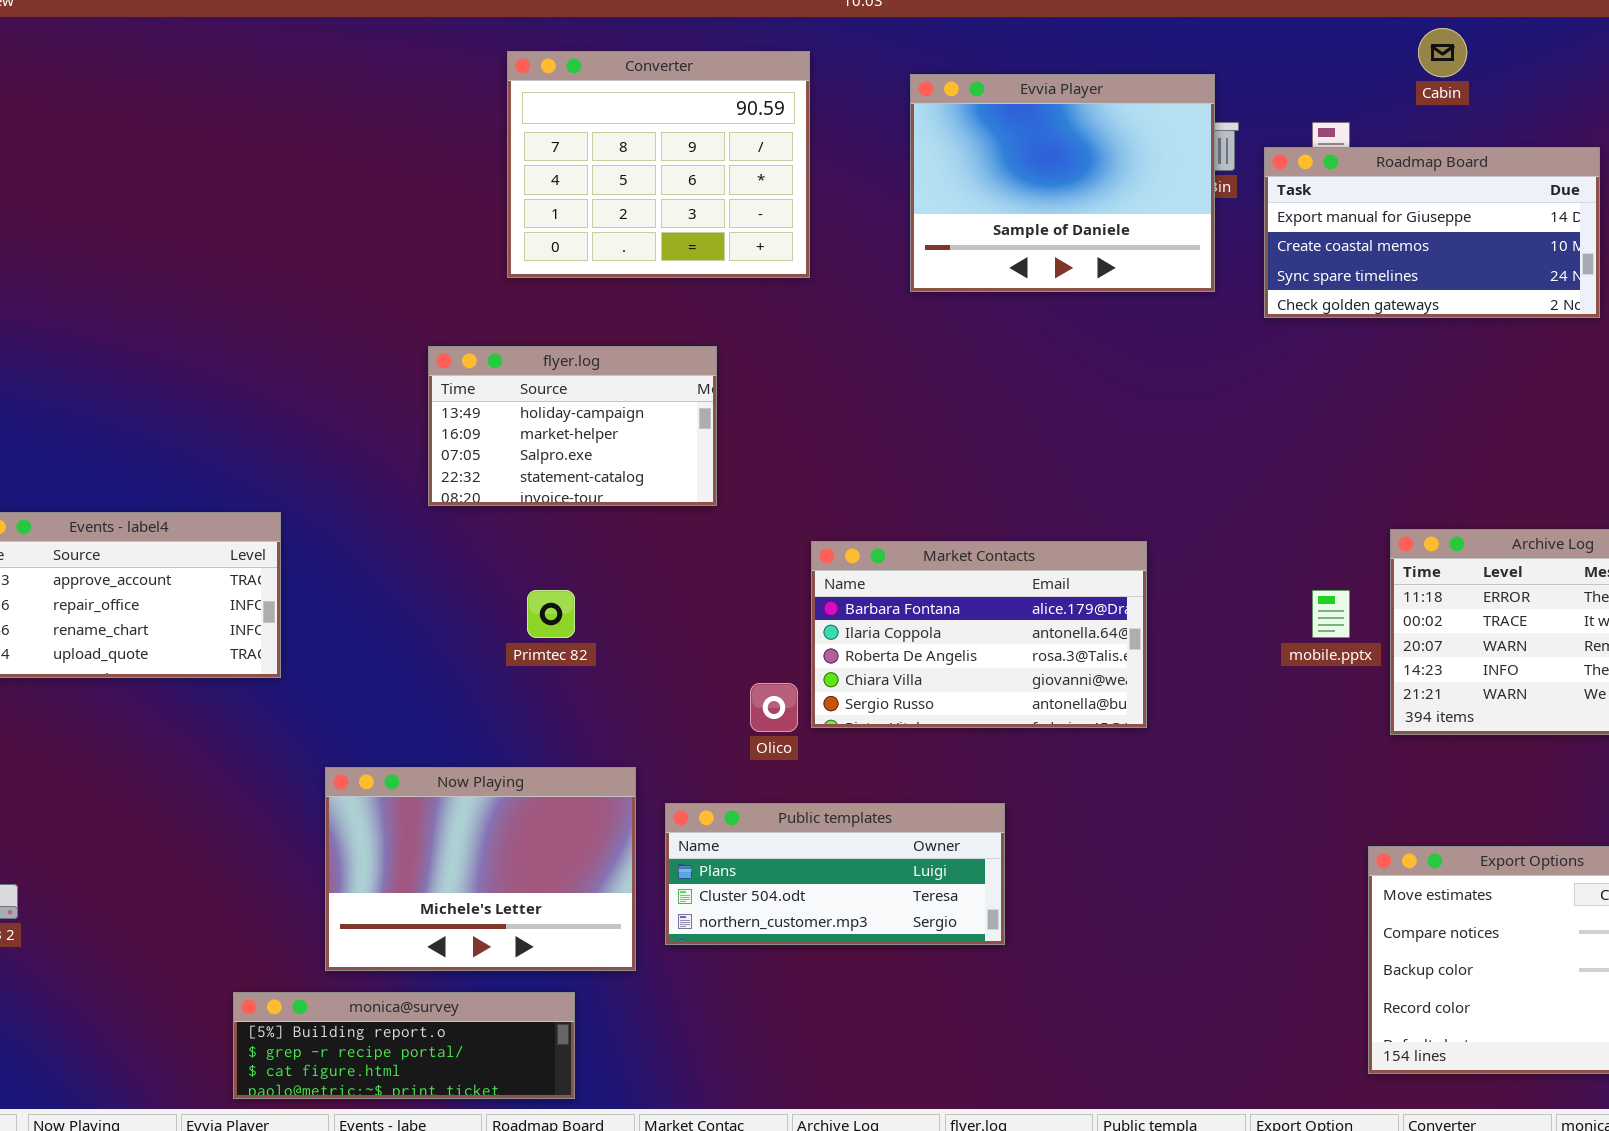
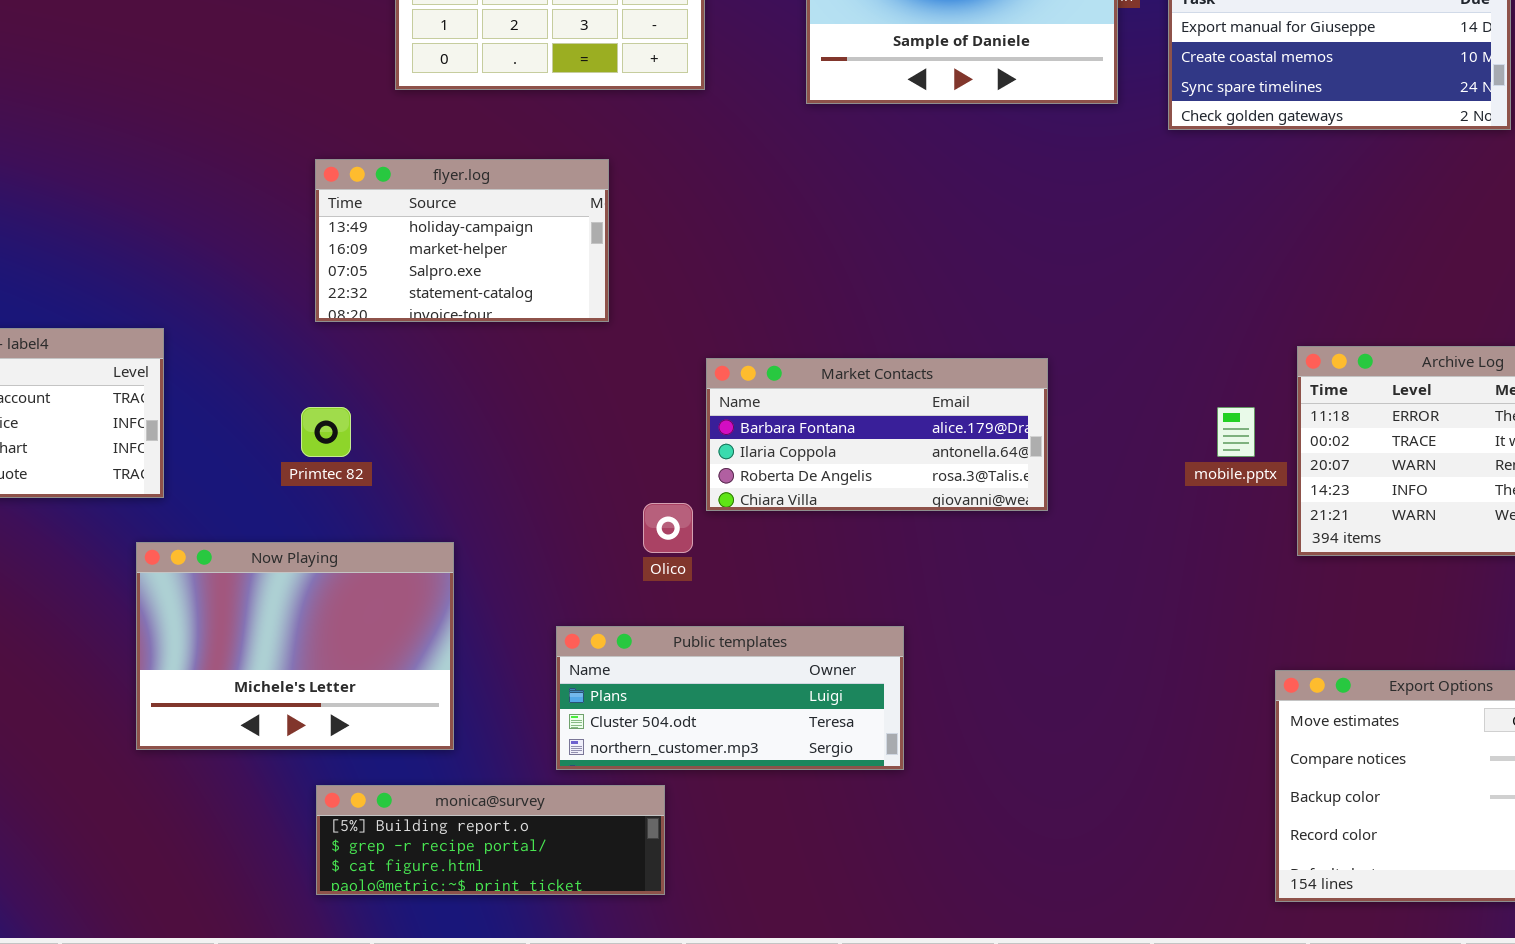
Market Contacts: [811,541,1147,728] -> [706,358,1048,511], resized
Primtec 82: [527,590,575,638] -> [301,407,351,457], moved
Now Playing: [325,767,636,971] -> [136,542,454,750], moved
monica@survey: [233,992,575,1099] -> [316,785,665,895], moved

